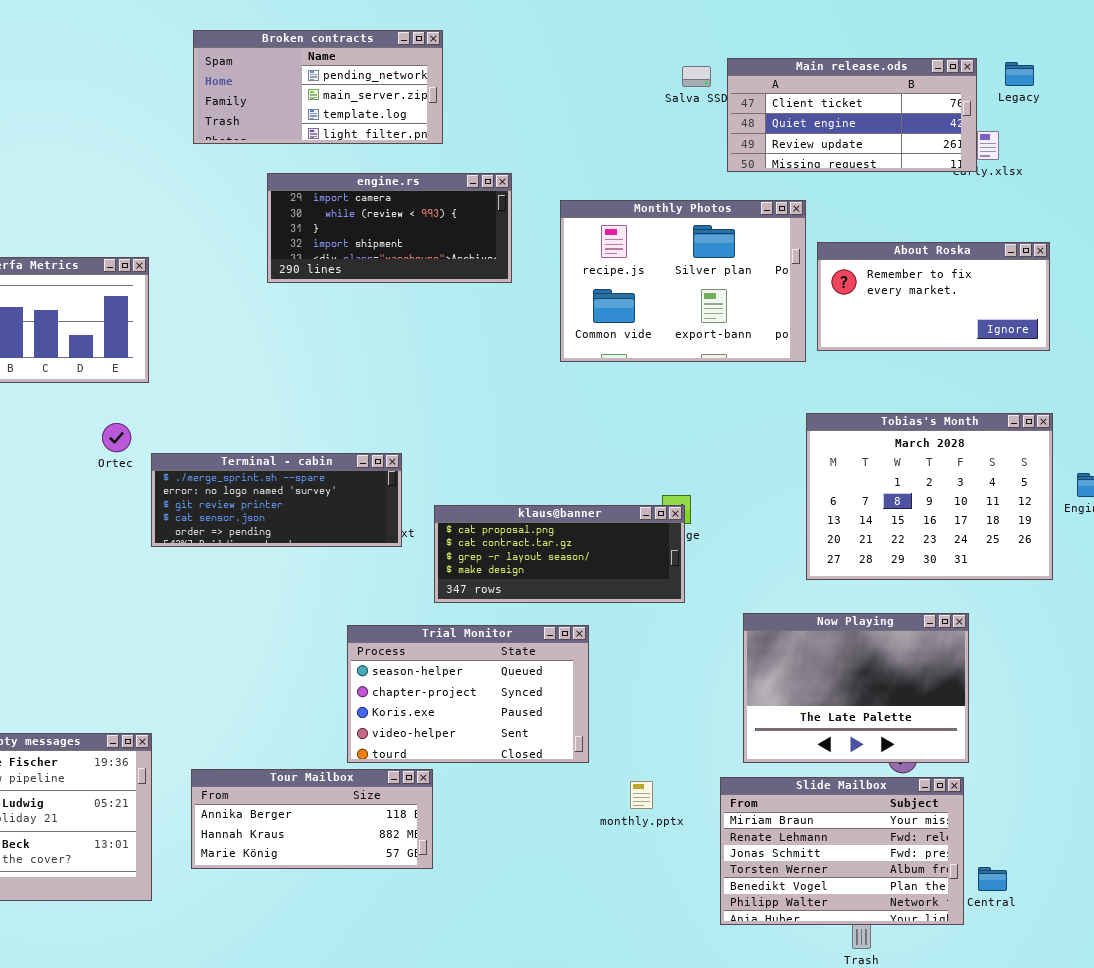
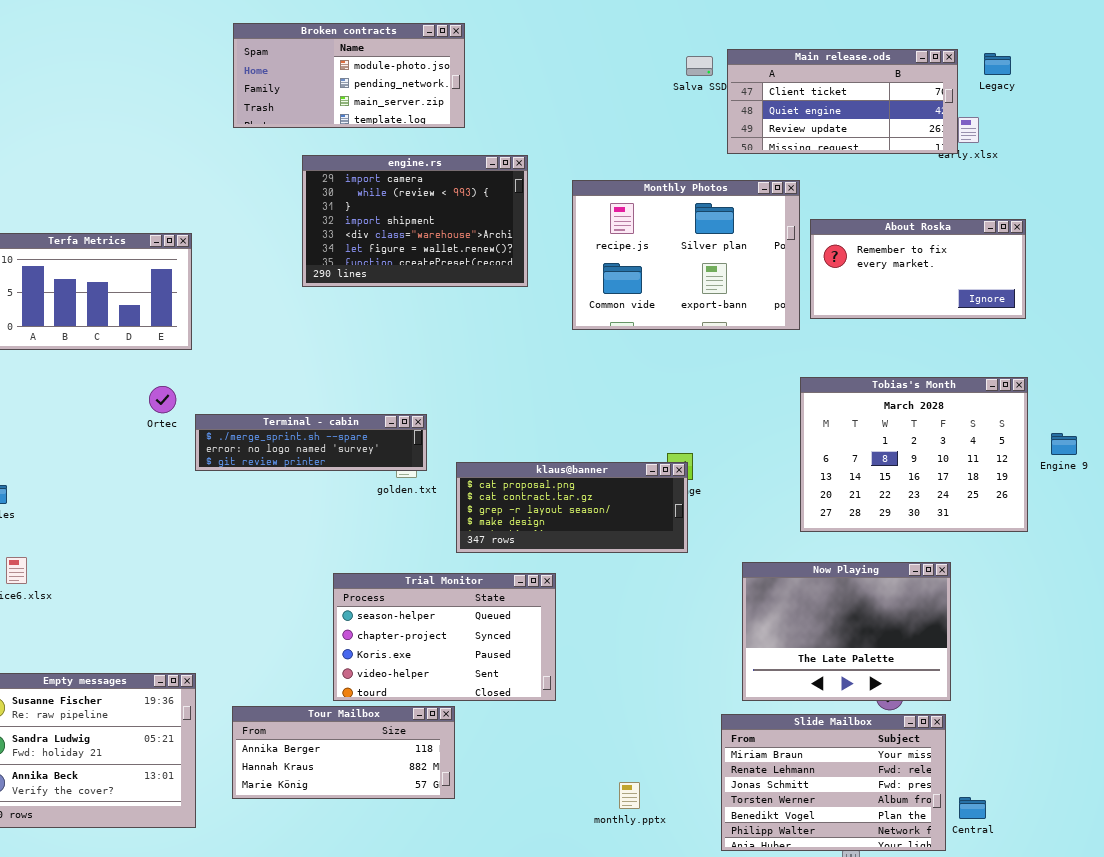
Broken contracts: [193,30,443,144] -> [233,23,465,128], scrolled up 1 row
engine.rs: [267,173,512,283] -> [302,155,528,287], resized
Terminal - cabin: [151,453,402,547] -> [195,414,427,471], resized
Trial Monitor: [347,625,589,763] -> [333,573,556,701], moved
monthly.pptx: [630,781,653,809] -> [619,782,640,809], moved

